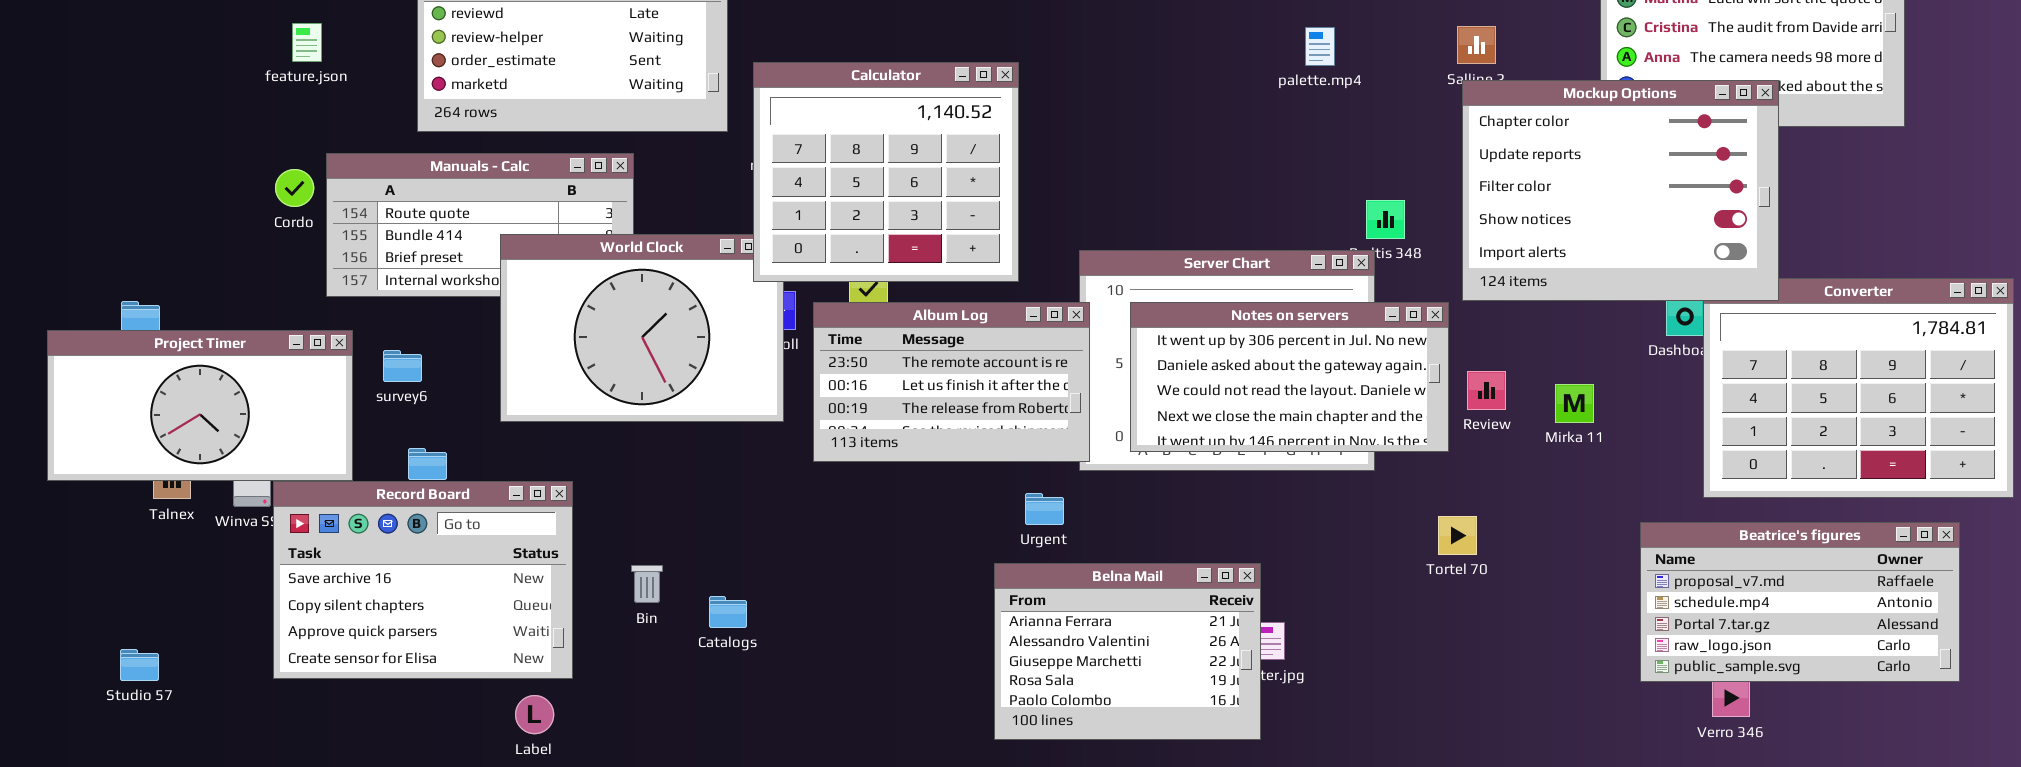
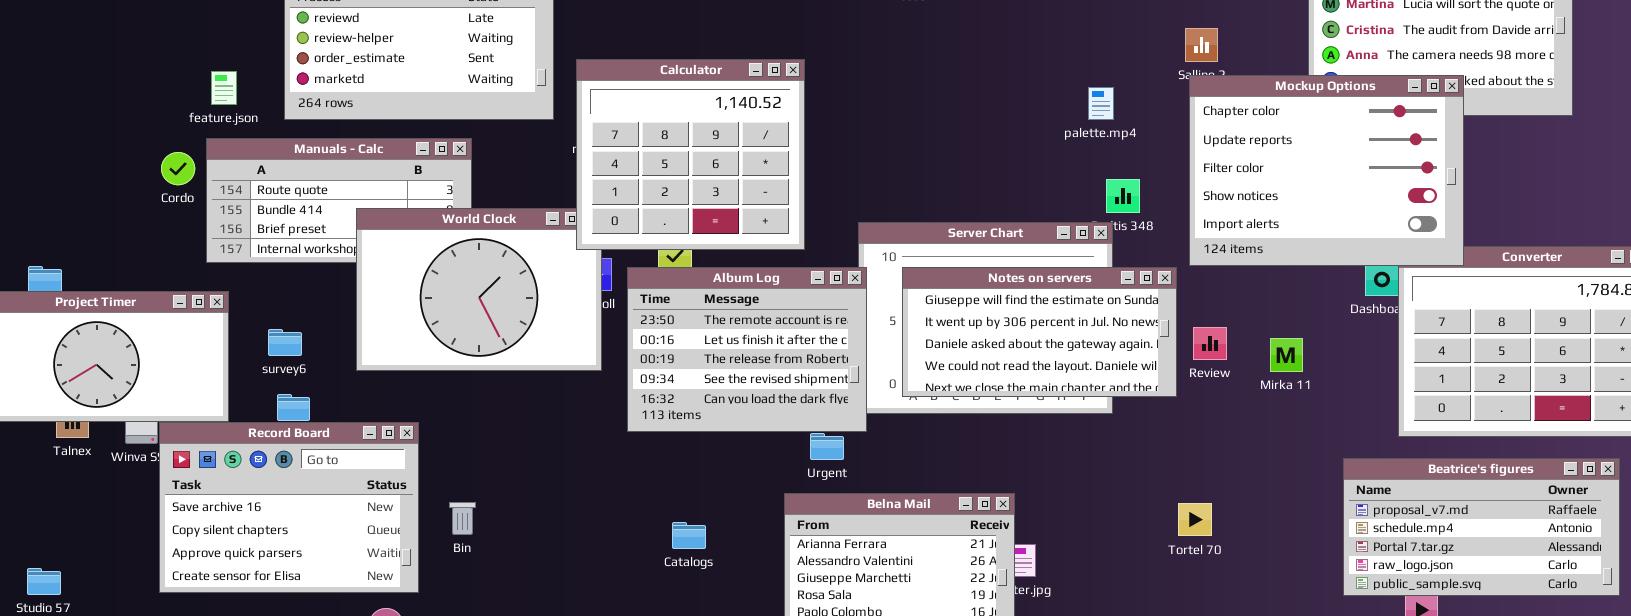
feature.json: [292,23,322,62] -> [211,71,237,105], moved
palette.mp4: [1305,27,1335,66] -> [1088,87,1114,120], moved
Album Log: [813,302,1090,462] -> [627,267,867,432], resized
Notes on servers: [1130,302,1449,452] -> [902,267,1177,397], scrolled up 1 row
survey6: [383,350,422,382] -> [268,329,302,356], moved
Tortel 70: [1438,516,1477,555] -> [1178,503,1212,536], moved
Bin: [631,565,663,603] -> [449,502,476,535], moved
Catalogs: [709,596,747,628] -> [672,522,706,549], moved

